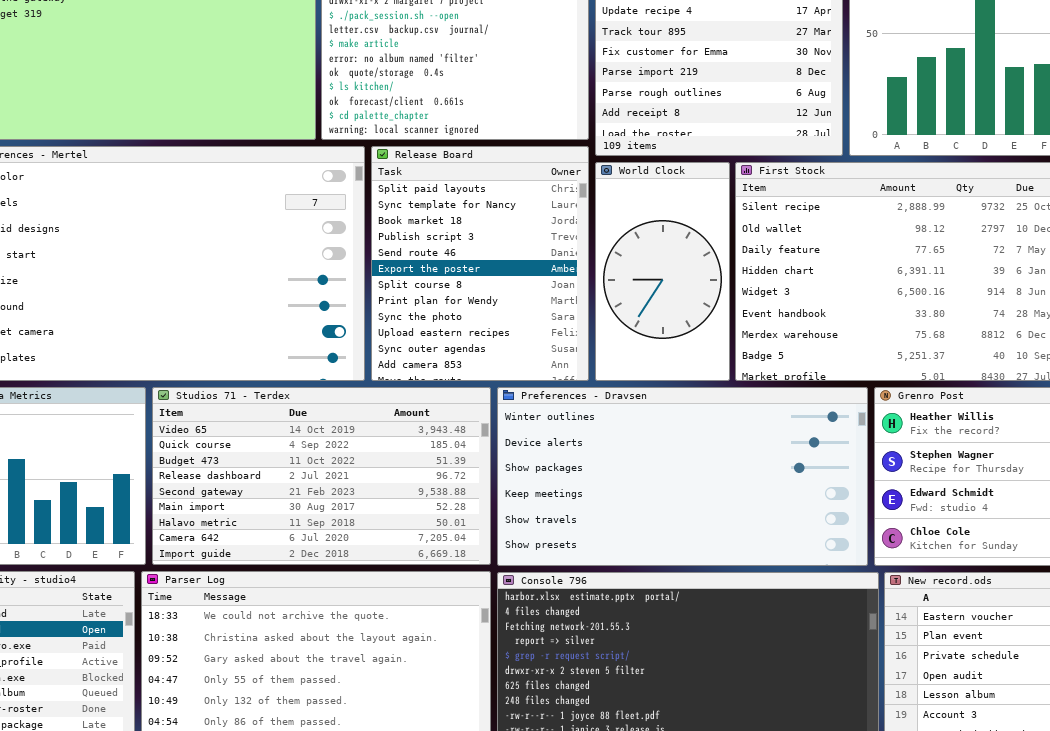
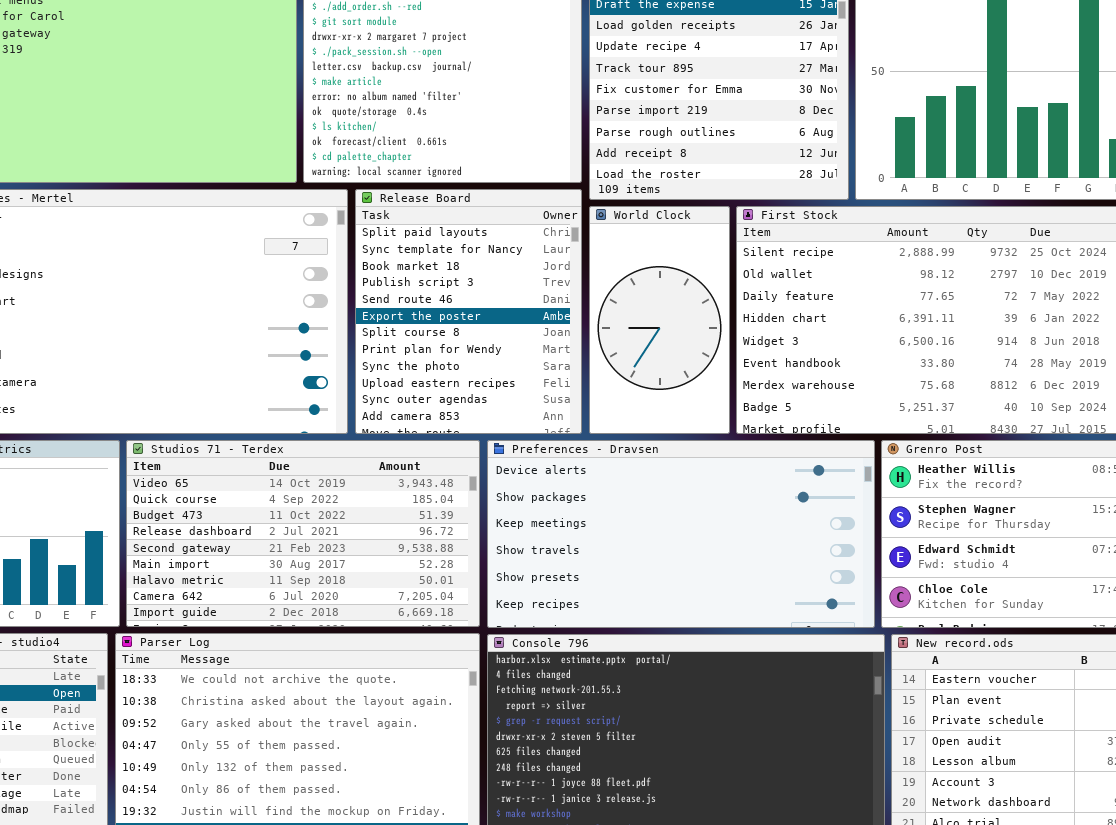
Preferences - Dravsen: [497,387,868,566] -> [487,440,875,628], scrolled down 1 row

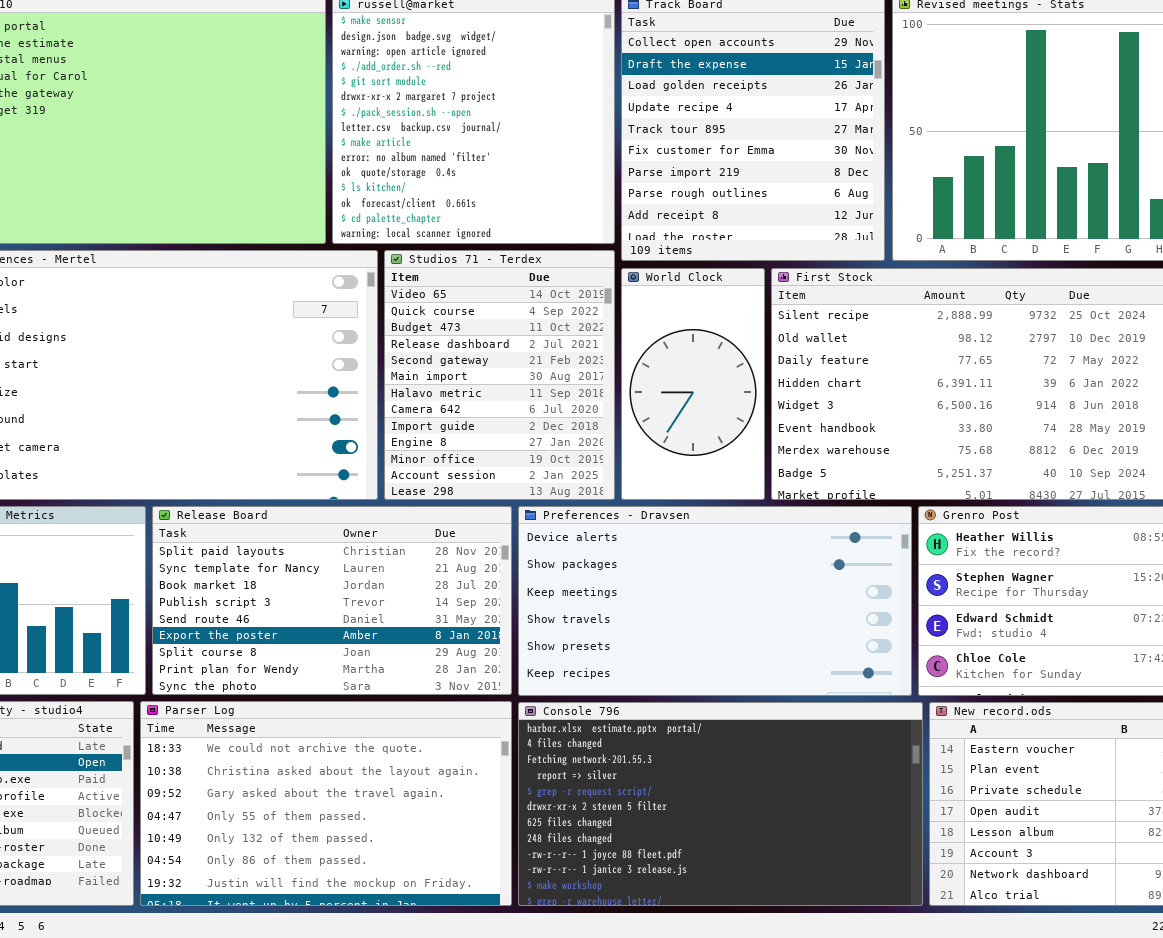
Release Board: [355,189,582,434] -> [152,506,512,695], moved, resized
Studios 71 - Terdex: [126,440,480,627] -> [384,250,615,500], moved, resized

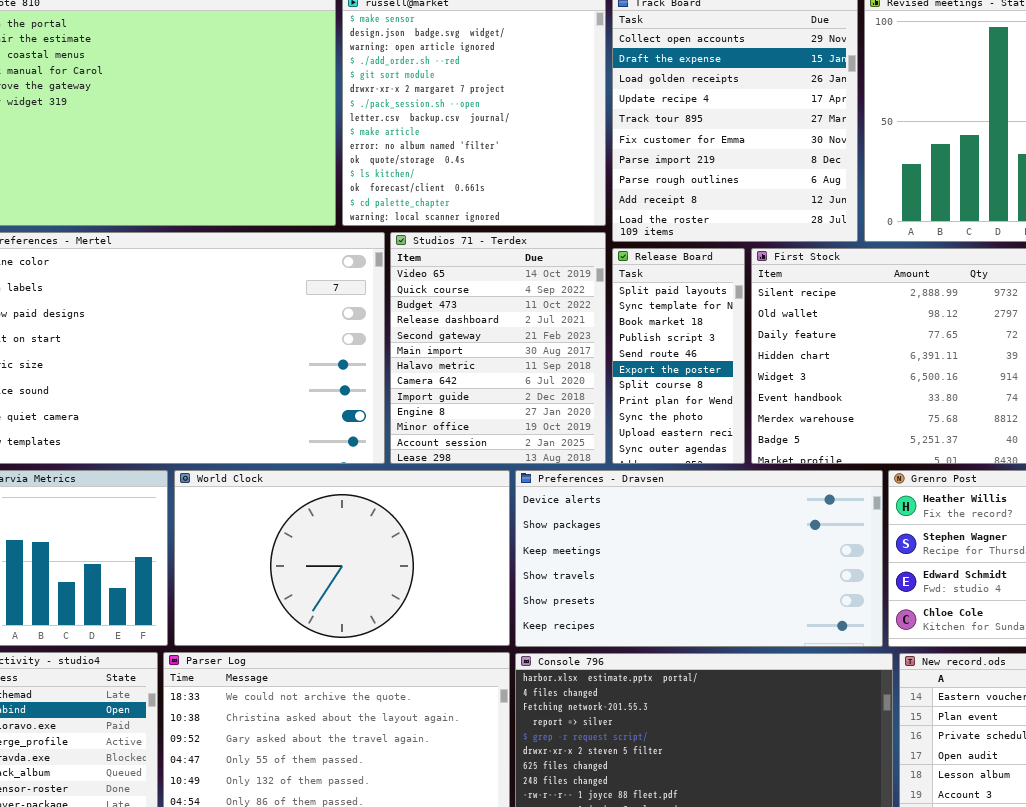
World Clock: [621,268,765,500] -> [174,470,510,646], moved, resized
Release Board: [152,506,512,695] -> [612,248,745,464], moved, resized

